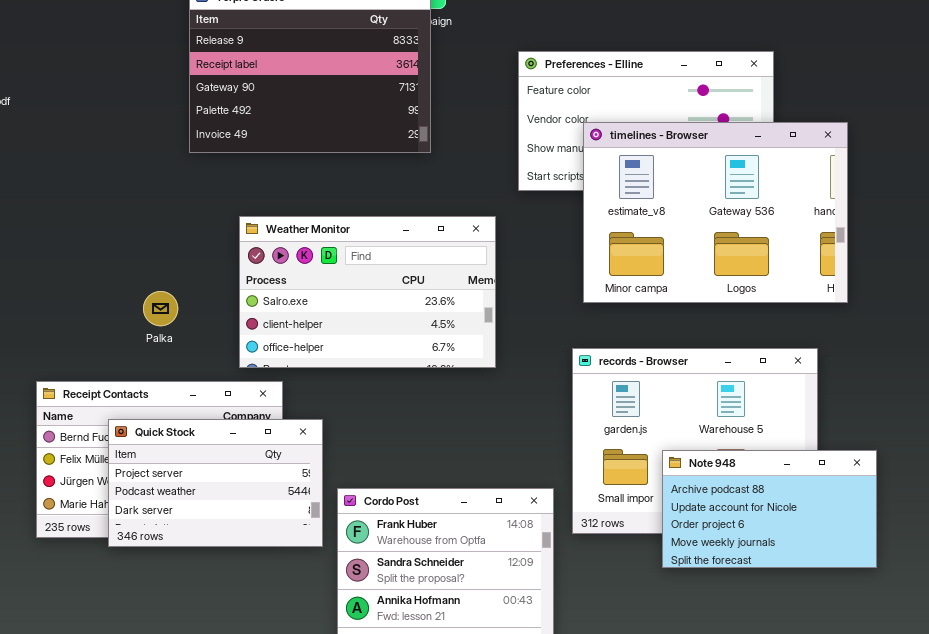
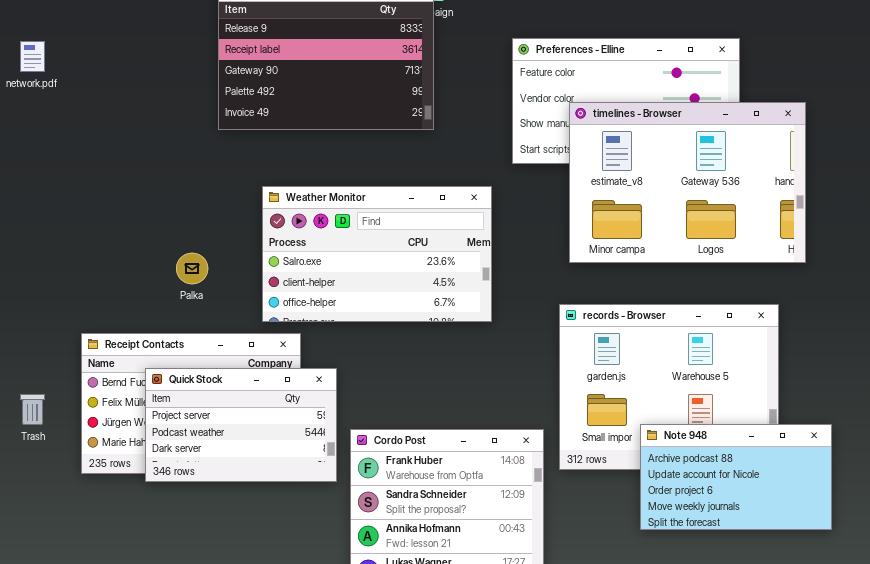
Note 948: [662,450,877,568] -> [640,424,832,530], moved

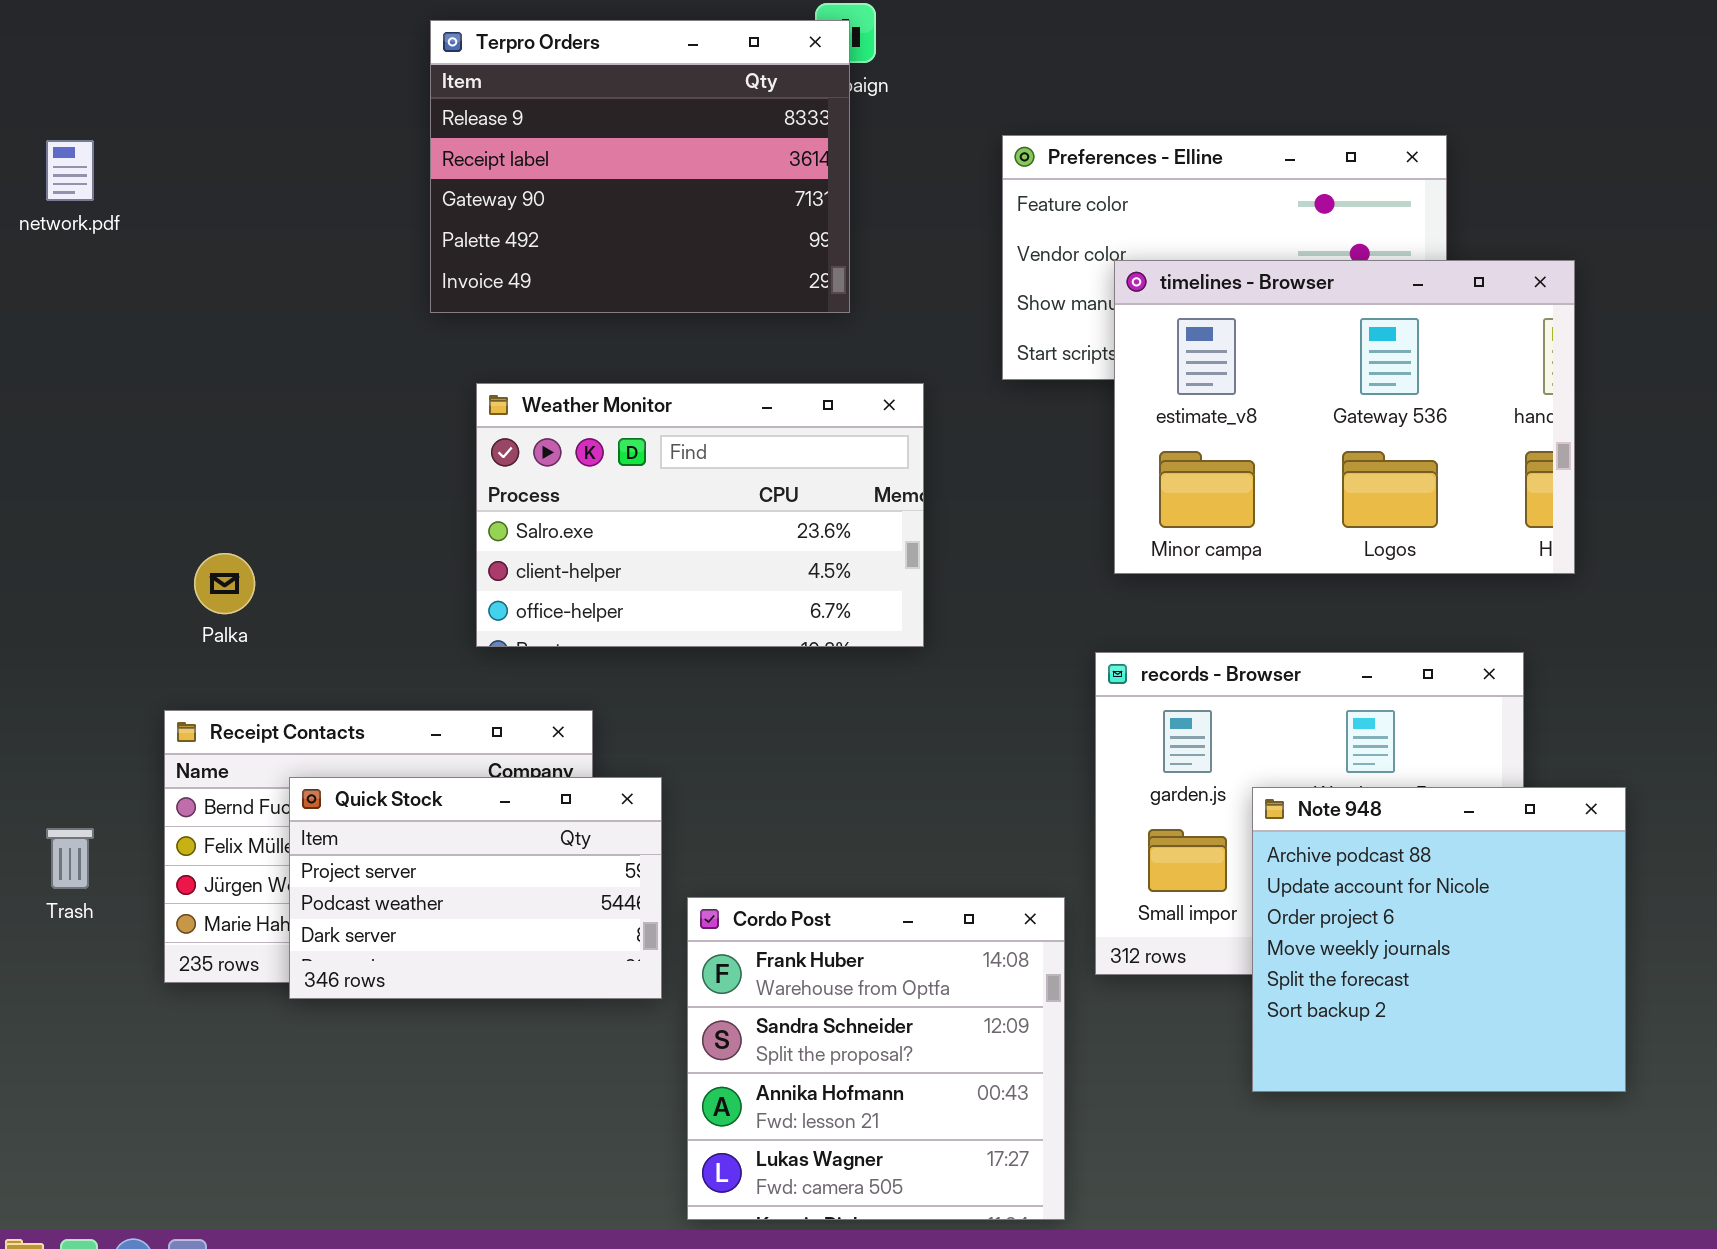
Weather Monitor: [262,186,492,322] -> [476,383,924,647], moved
Palka: [176,253,208,284] -> [194,553,255,614], moved
Note 948: [640,424,832,530] -> [1252,787,1626,1092], resized

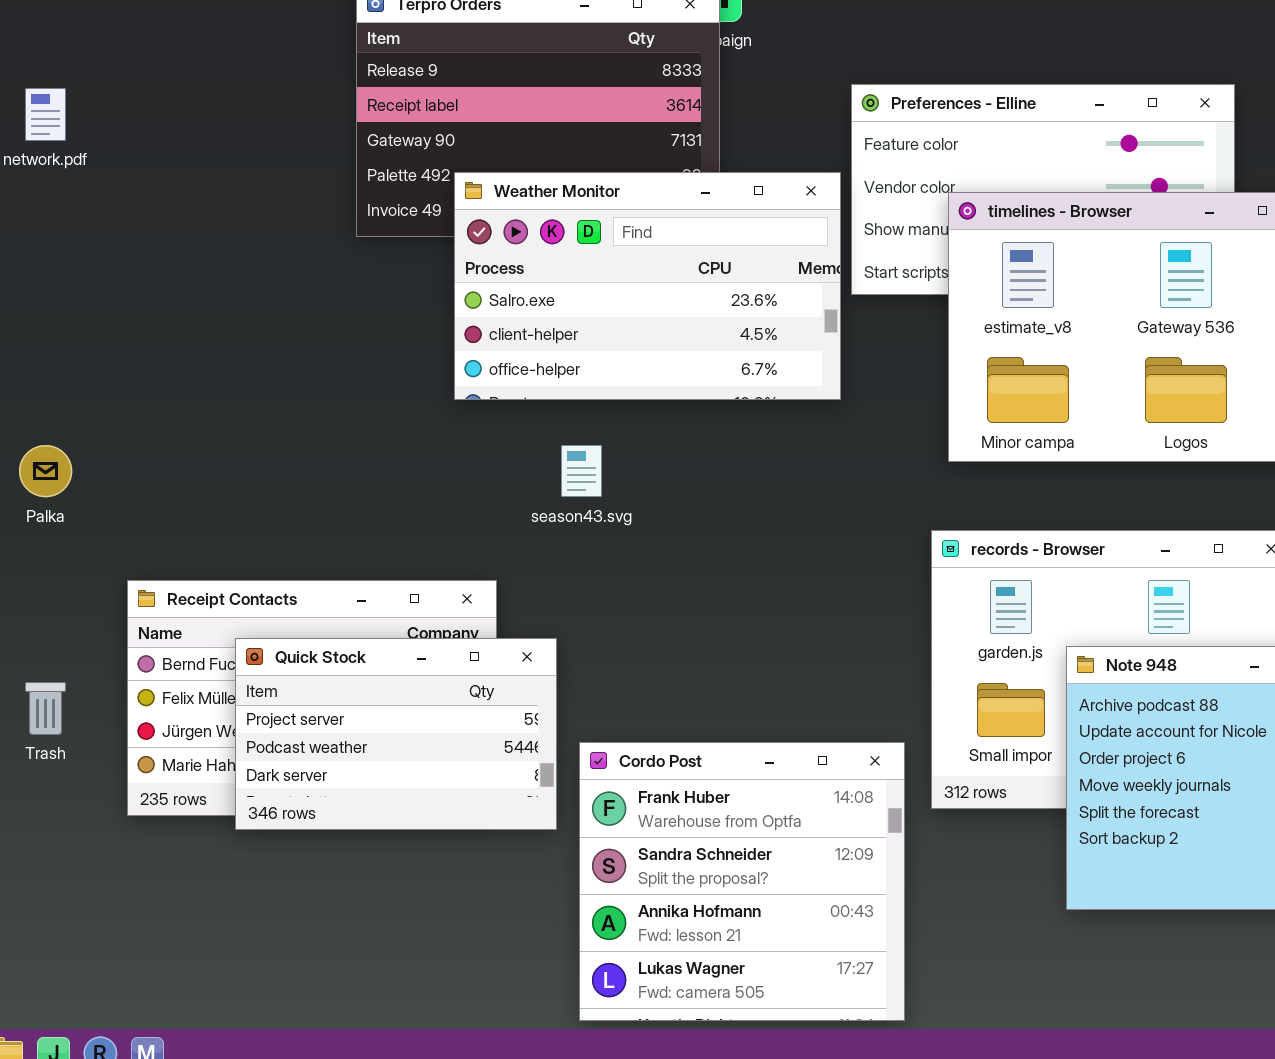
Weather Monitor: [476,383,924,647] -> [454,172,841,400], moved
Palka: [194,553,255,614] -> [19,445,72,497], moved

